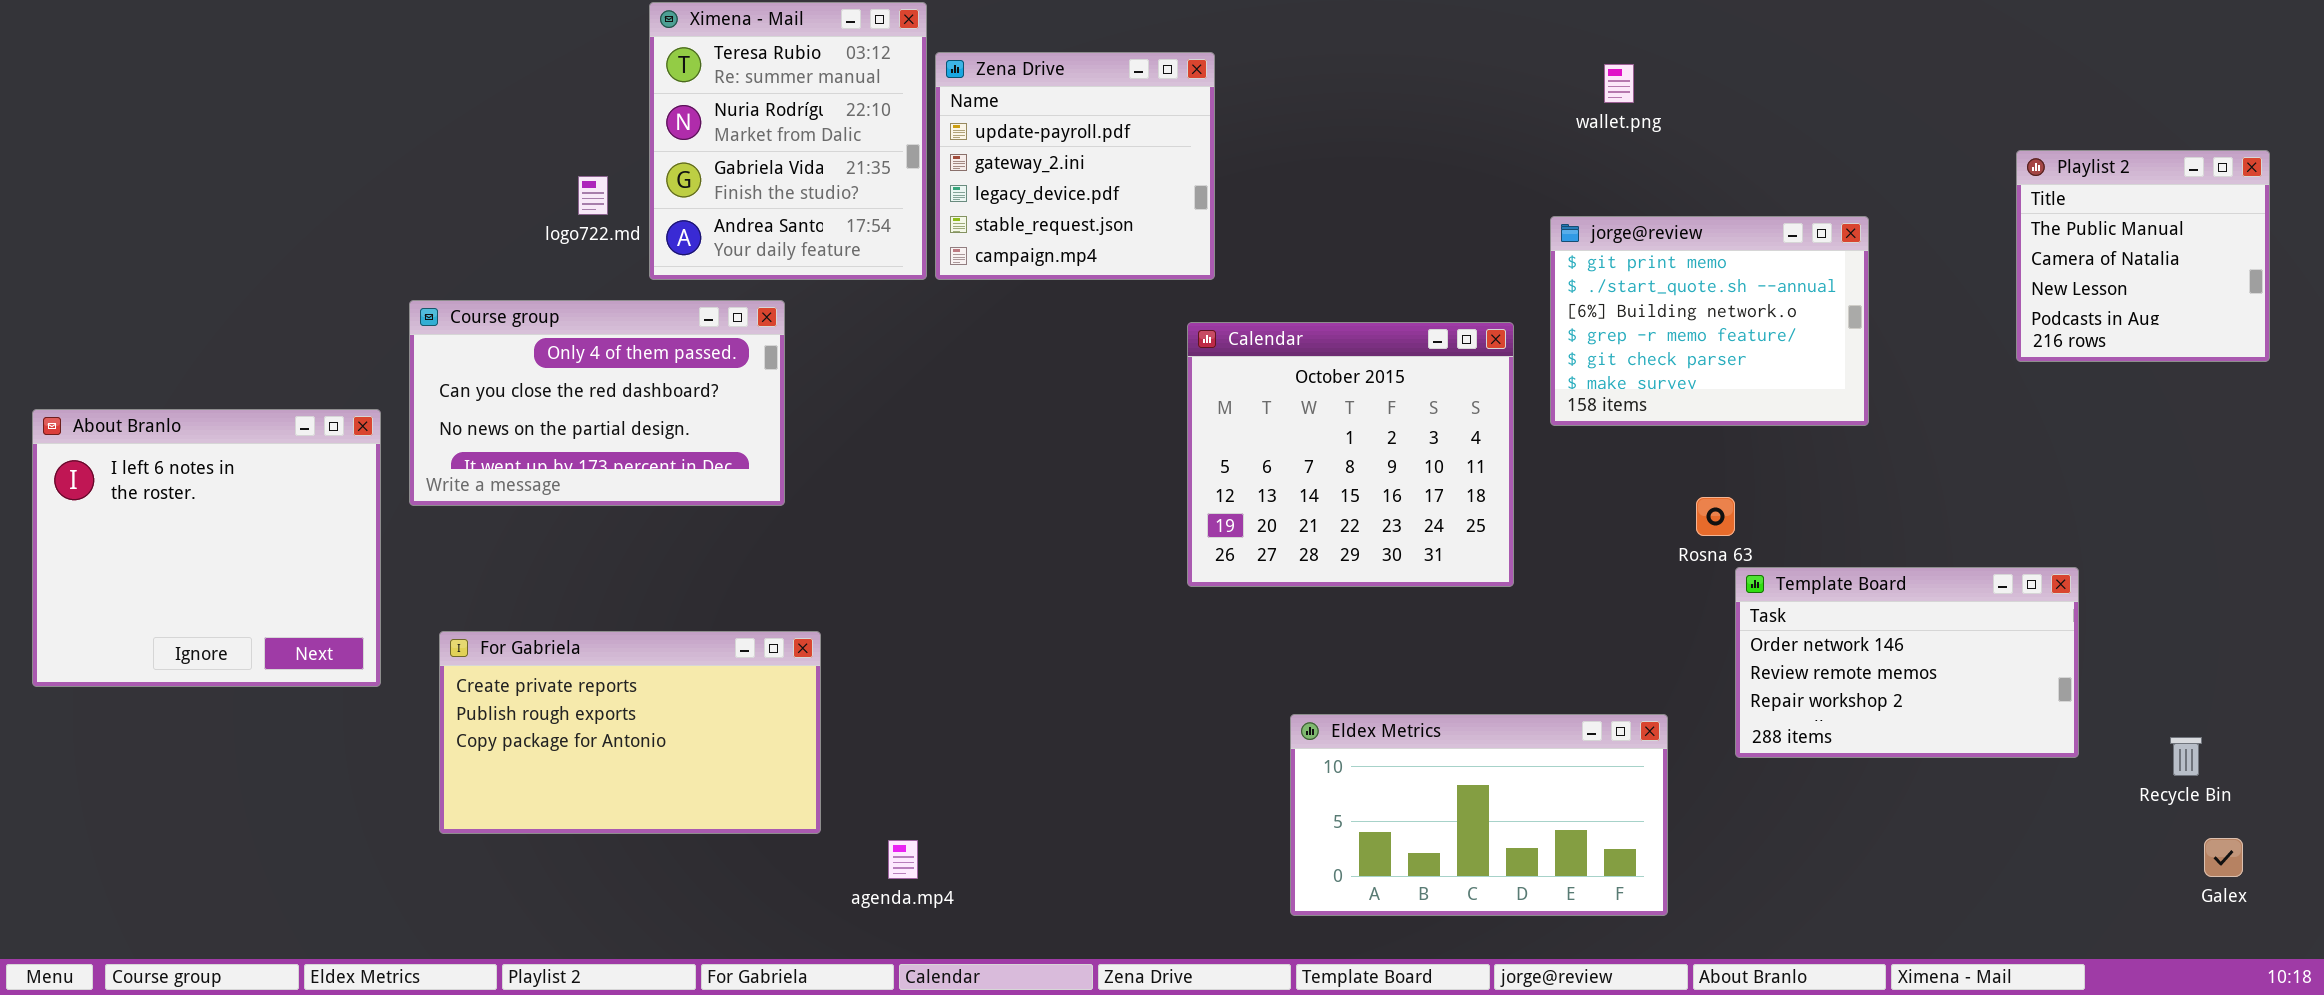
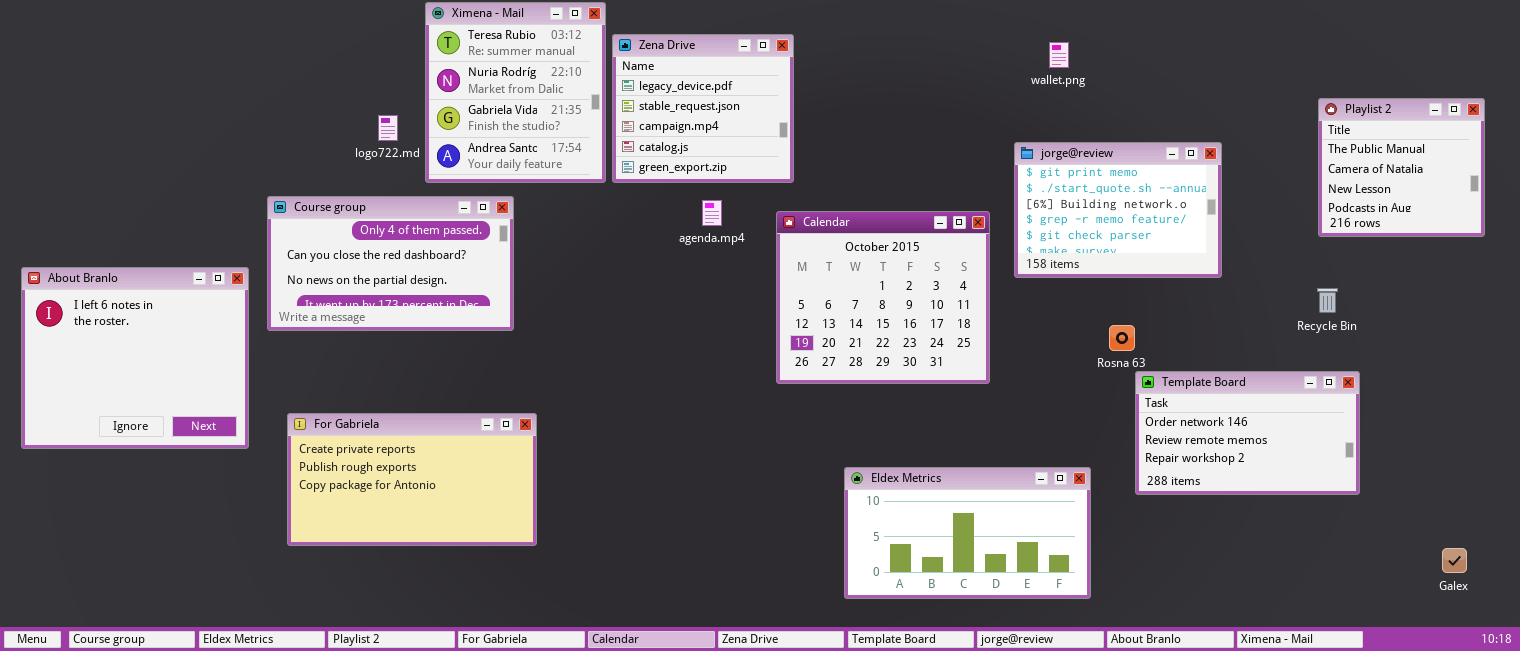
Zena Drive: [935,52,1215,280] -> [612,34,794,183], scrolled down 2 rows
Recycle Bin: [2170,737,2202,776] -> [1317,288,1338,313], moved
agenda.mp4: [888,840,918,879] -> [702,200,722,226], moved

